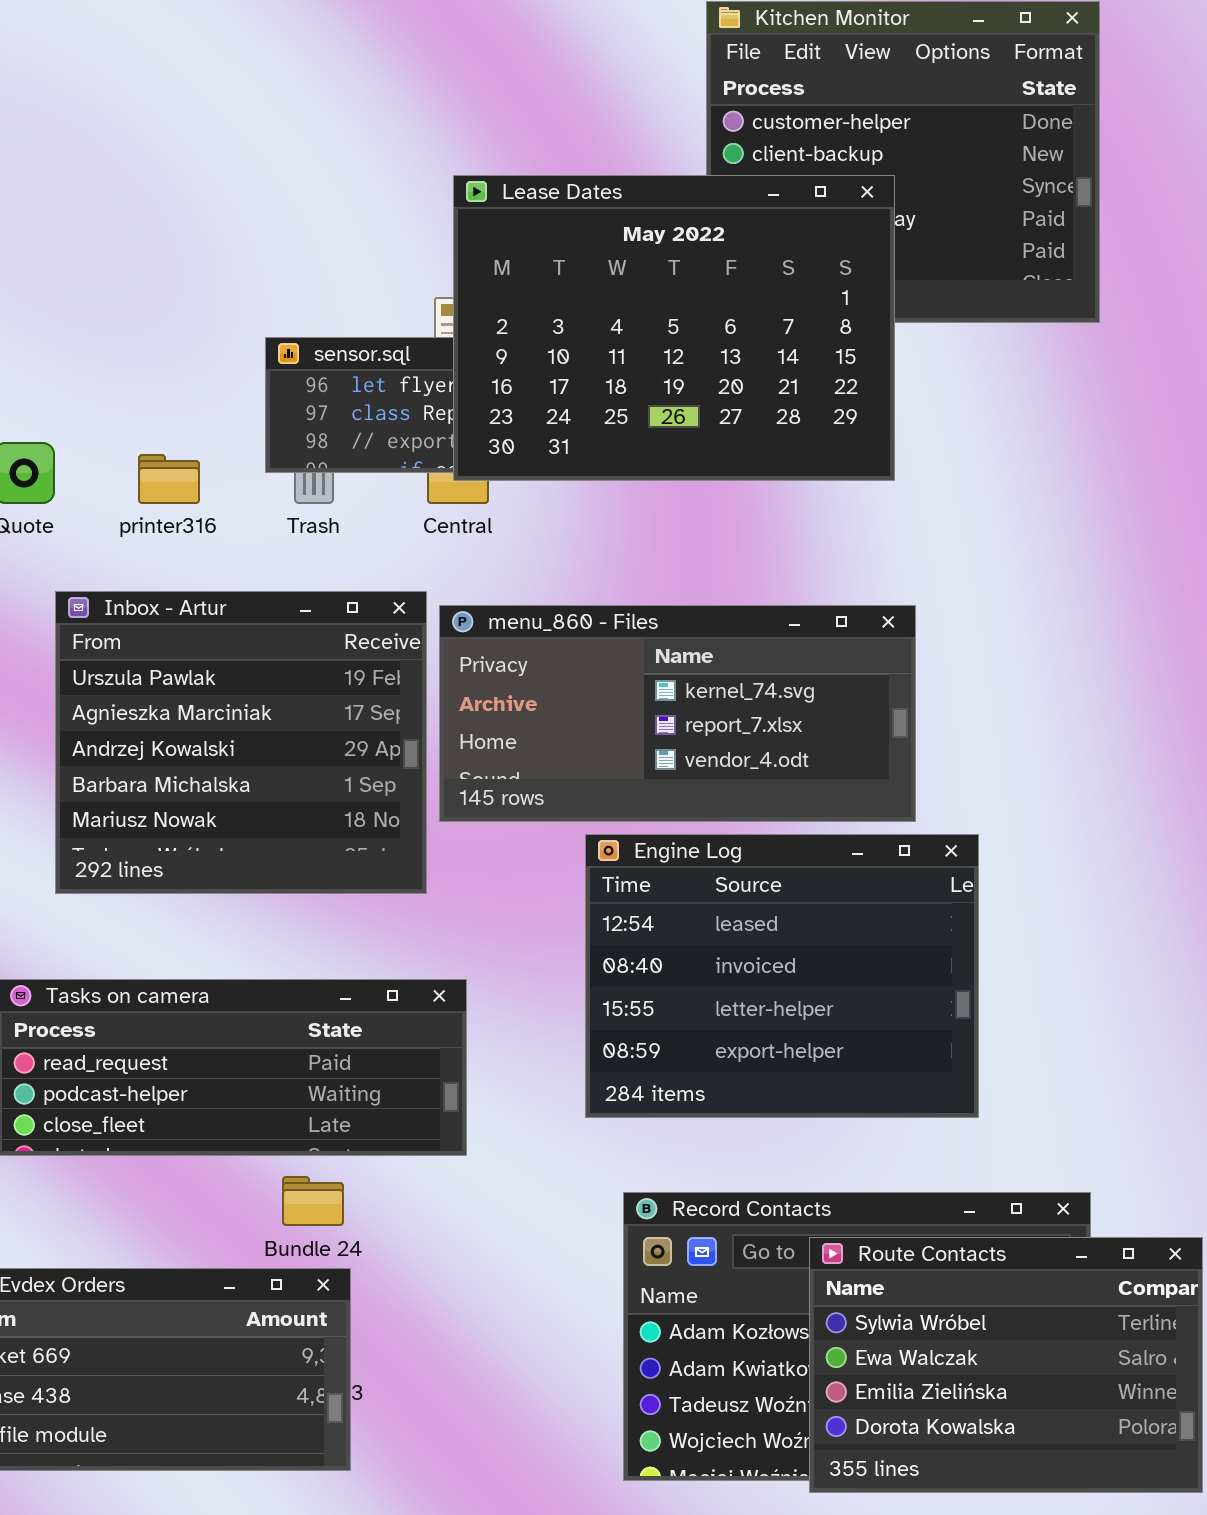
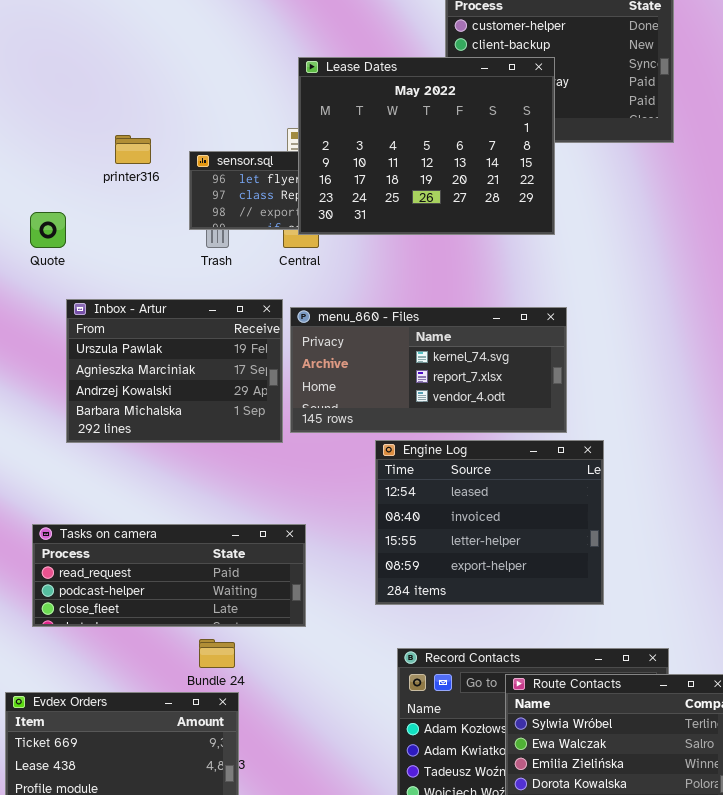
printer316: [138,454,200,504] -> [115,135,151,164], moved
Inbox - Artur: [55,591,427,894] -> [66,299,283,443], resized

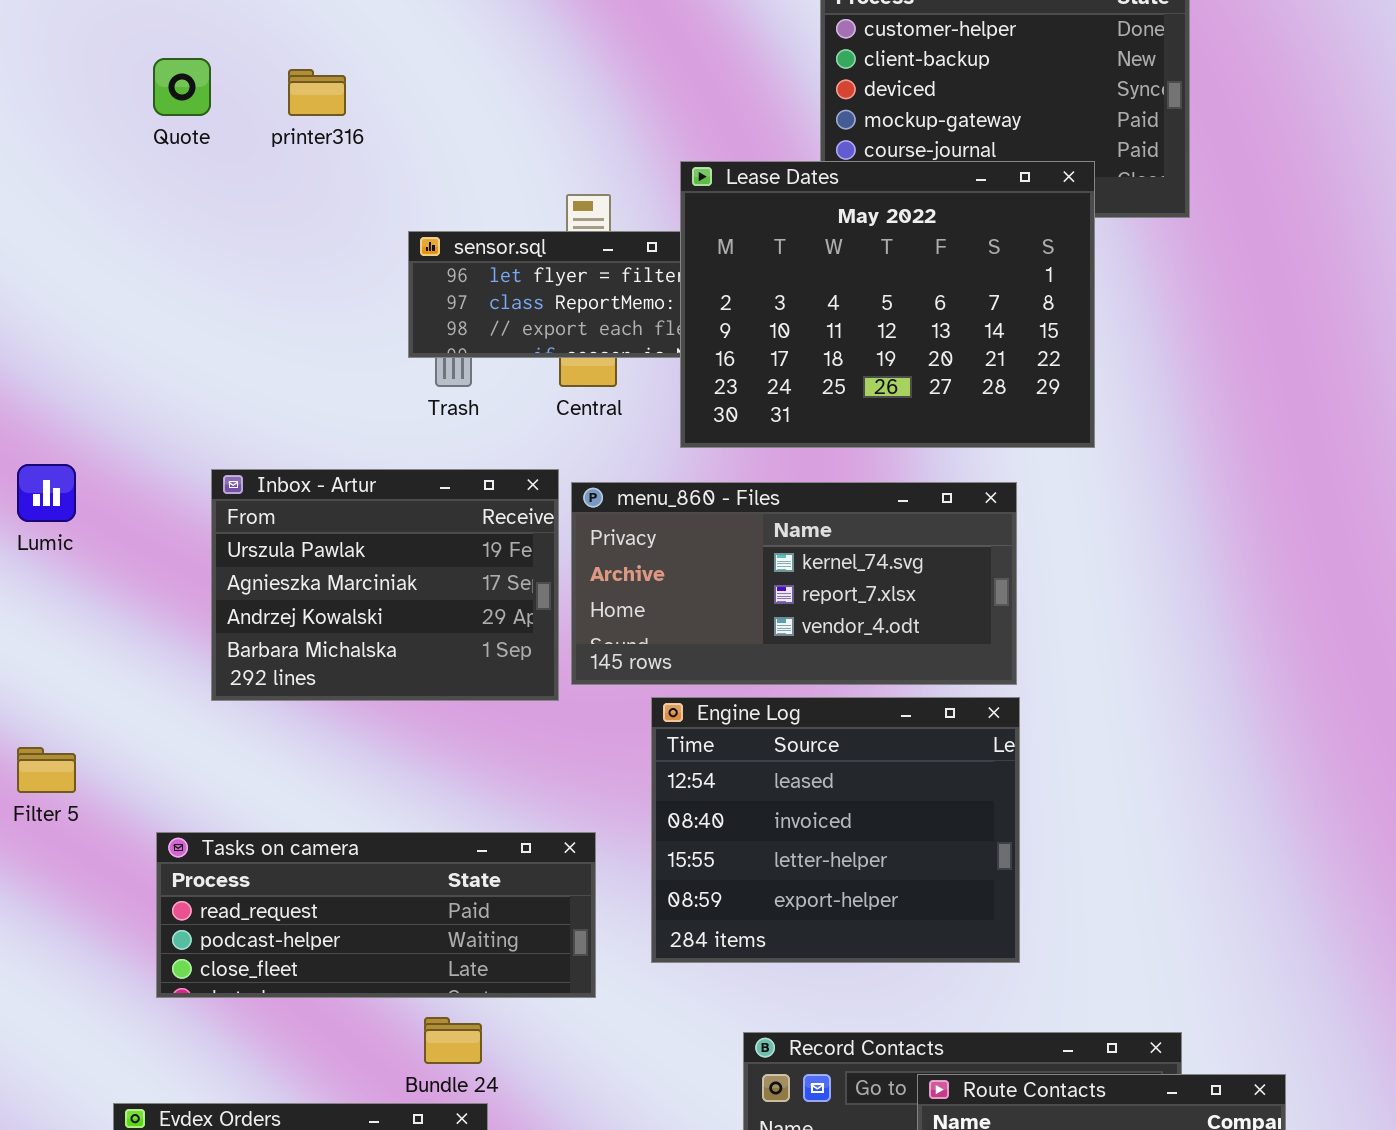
Lease Dates: [298,57,555,235] -> [680,161,1095,448], moved
printer316: [115,135,151,164] -> [288,69,346,116], moved
Quote: [30,212,66,248] -> [153,58,211,116], moved
Engine Log: [375,440,604,605] -> [651,697,1020,963], moved

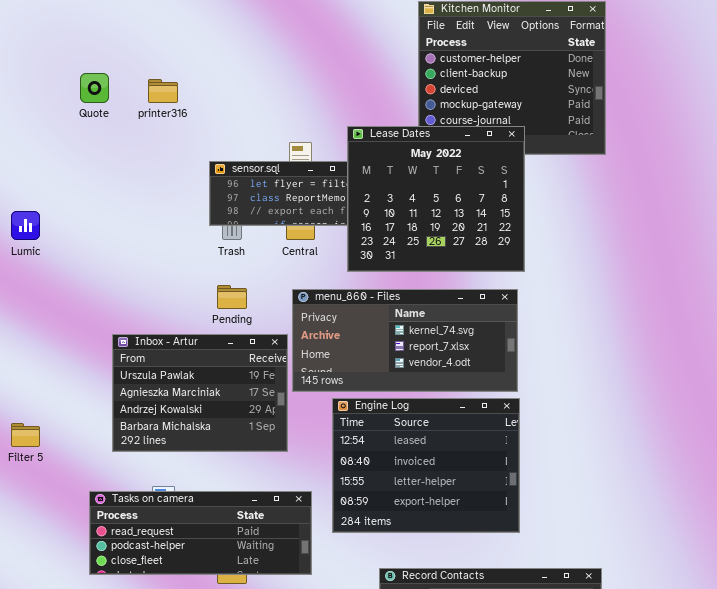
Lease Dates: [680,161,1095,448] -> [347,126,525,272], resized
Lumic: [17,464,76,522] -> [11,211,40,240], moved
Inbox - Artur: [211,469,559,701] -> [112,334,288,452], moved
Tasks on camera: [156,832,596,998] -> [89,491,312,575], moved

